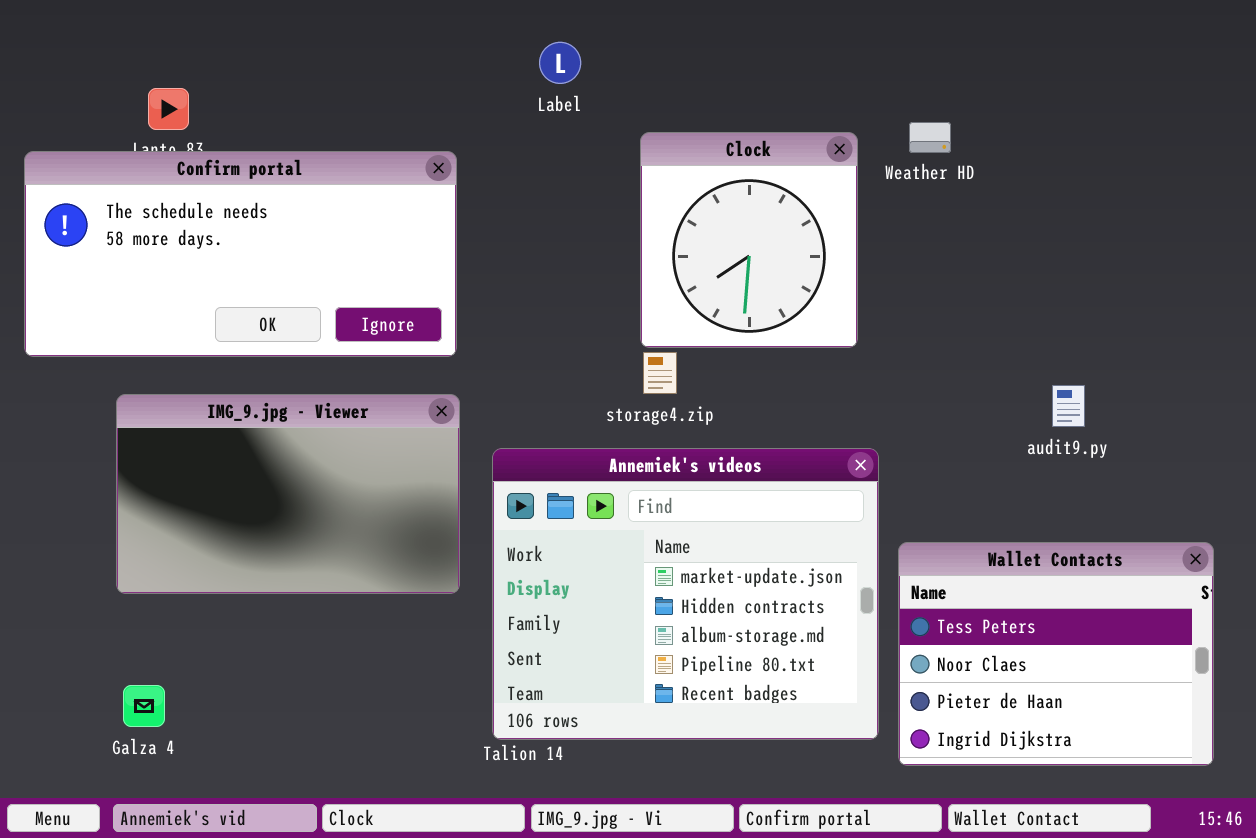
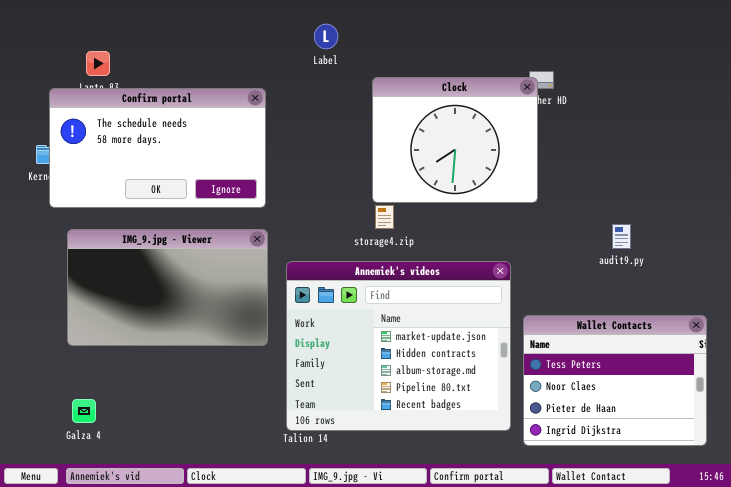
Clock: [640,132,858,348] -> [372,77,538,203], resized
Confirm portal: [24,151,457,357] -> [49,88,266,208], resized

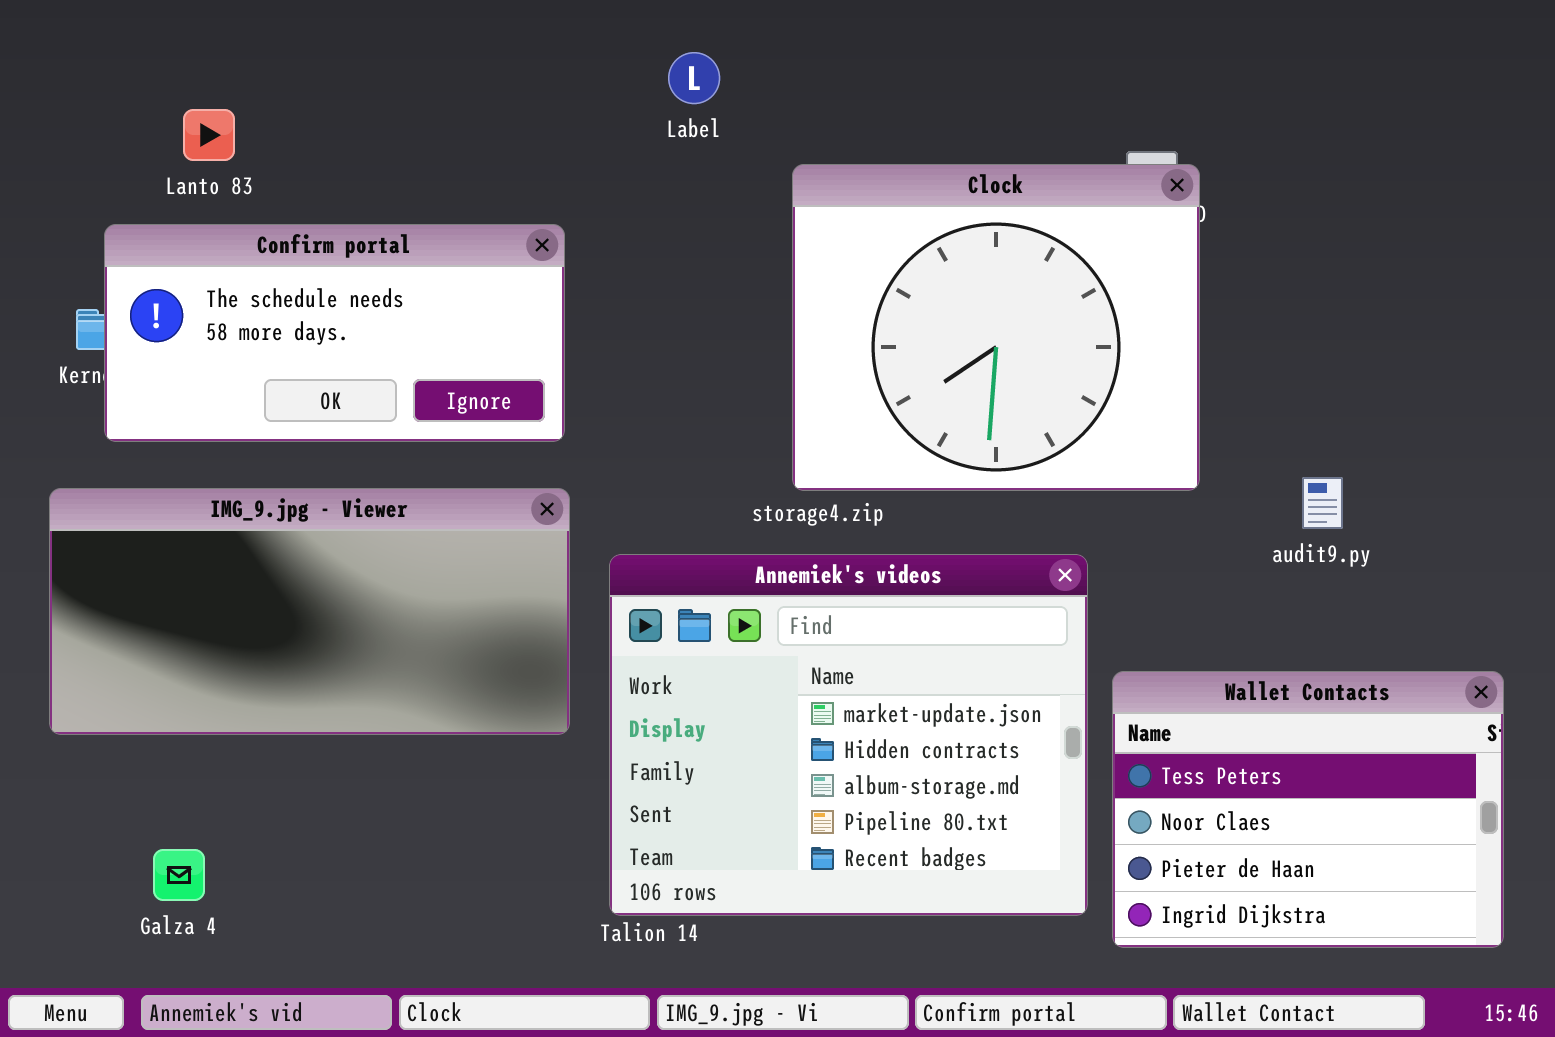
Clock: [372,77,538,203] -> [792,164,1200,491], resized
Confirm portal: [49,88,266,208] -> [104,224,565,442], resized
IMG_9.jpg - Viewer: [67,229,268,346] -> [49,488,570,735], resized

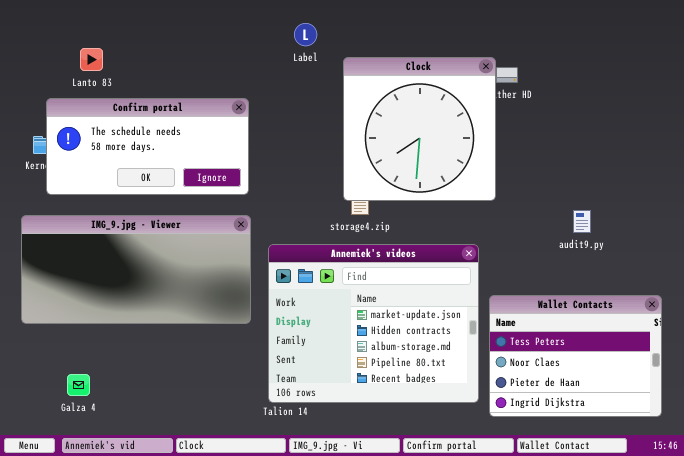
Clock: [792,164,1200,491] -> [343,57,496,201], moved, resized

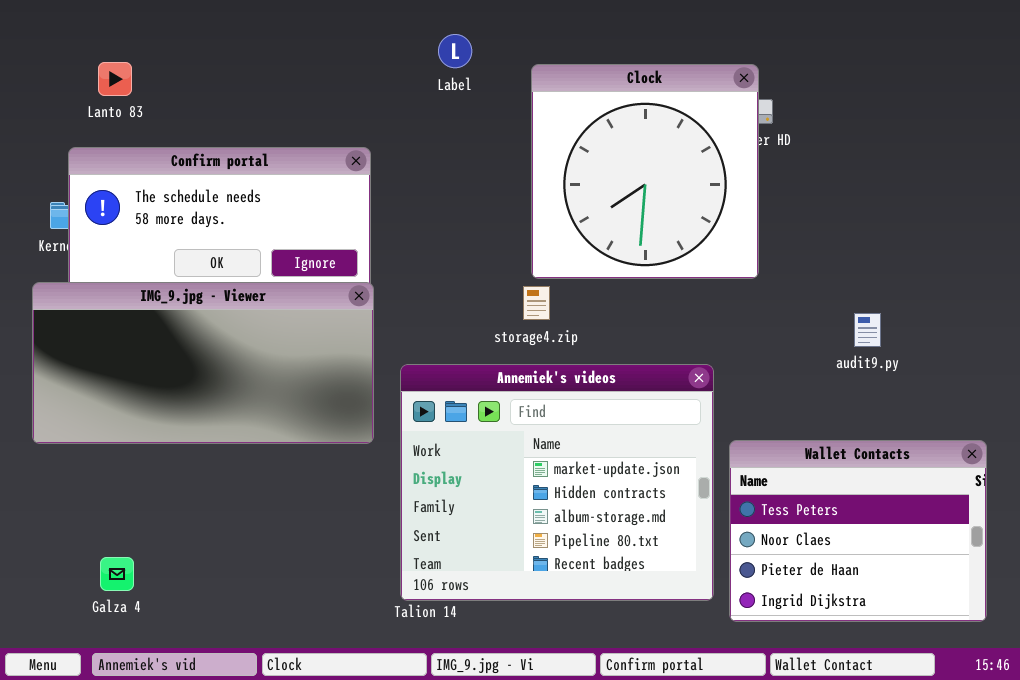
Lanto 83: [80,48,103,71] -> [98,62,132,96], moved
Clock: [343,57,496,201] -> [531,64,759,279], moved
IMG_9.jpg - Viewer: [21,215,251,324] -> [32,282,374,444], moved

